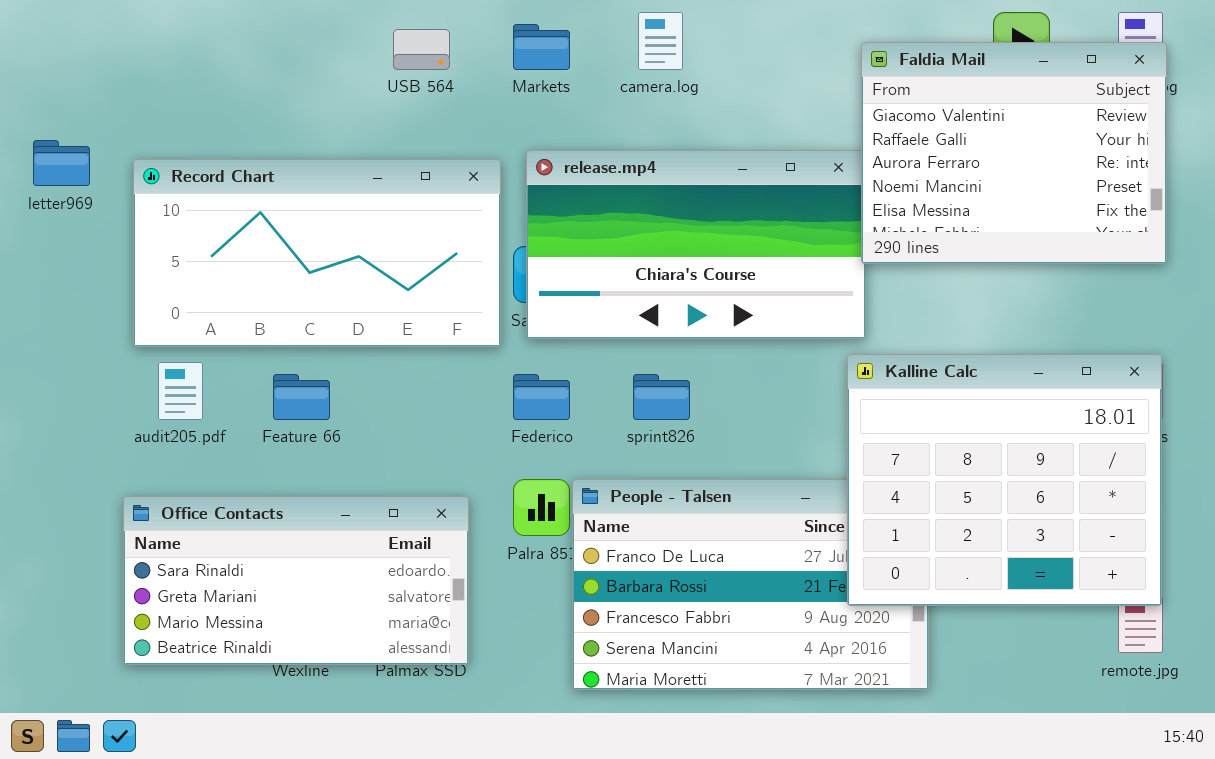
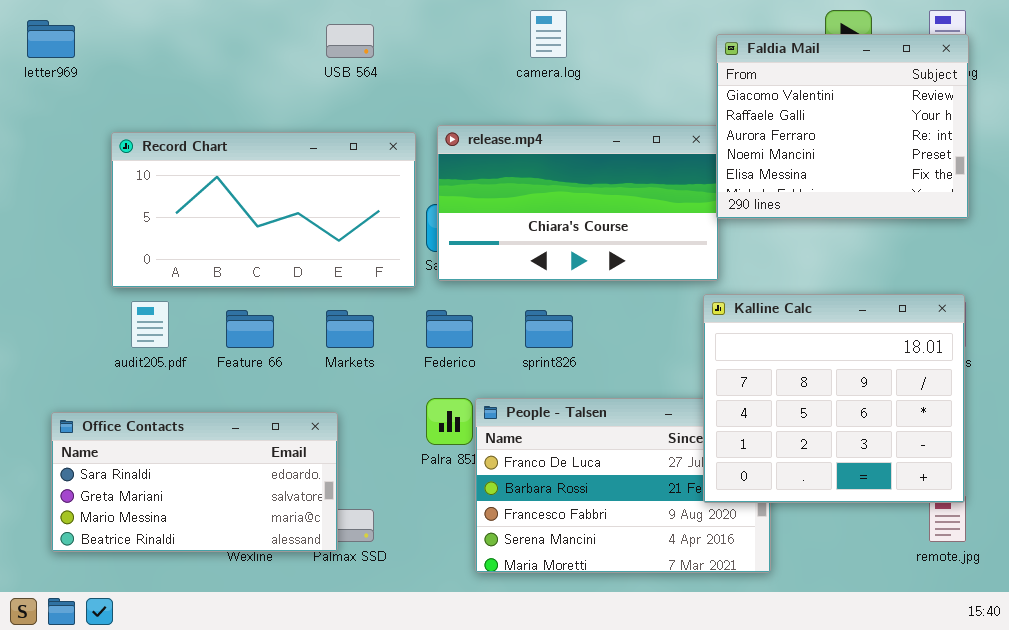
Markets: [513,24,570,70] -> [326,310,374,348], moved
letter969: [33,140,90,186] -> [27,20,75,58], moved
Office Contacts: [123,496,469,665] -> [51,412,338,552], moved

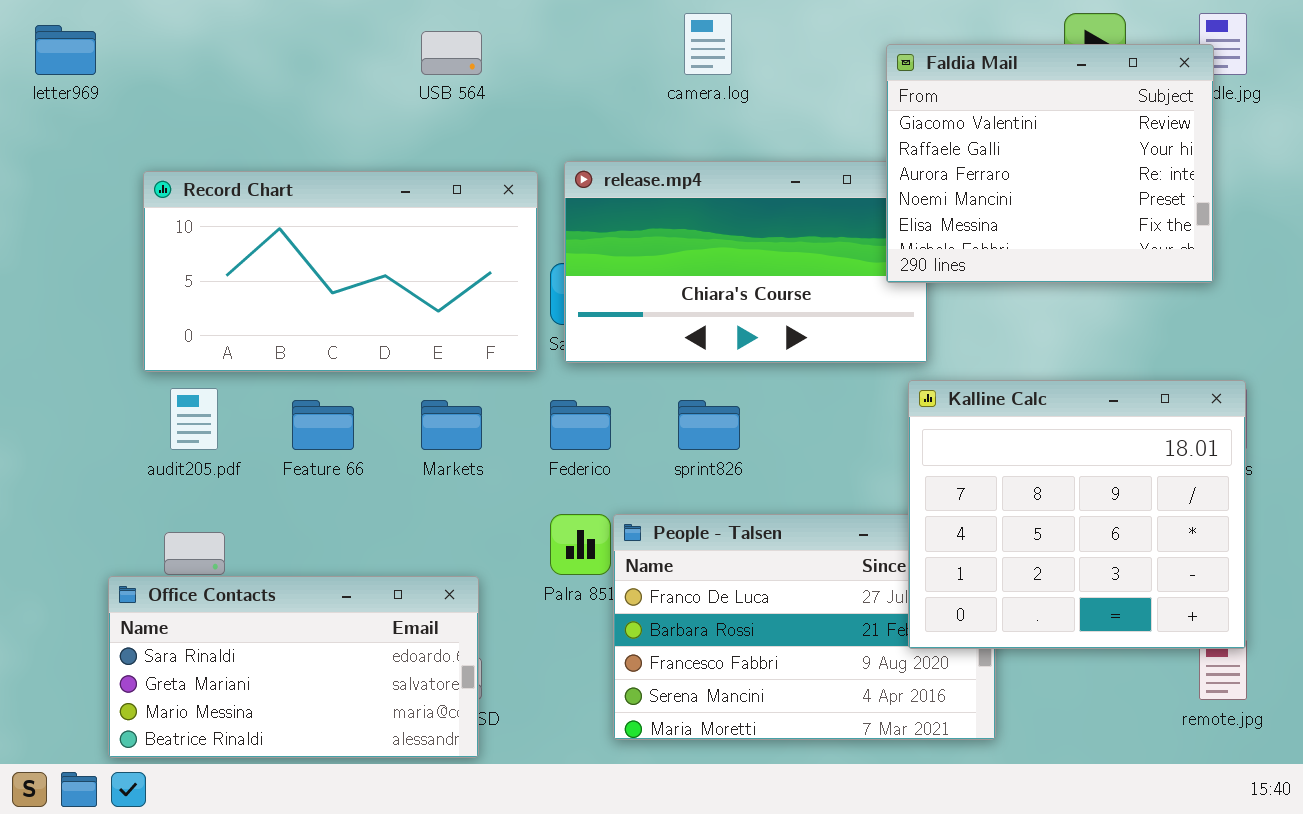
Faldia Mail: [716,34,969,219] -> [886,44,1214,283], moved
Office Contacts: [51,412,338,552] -> [108,576,479,758], moved

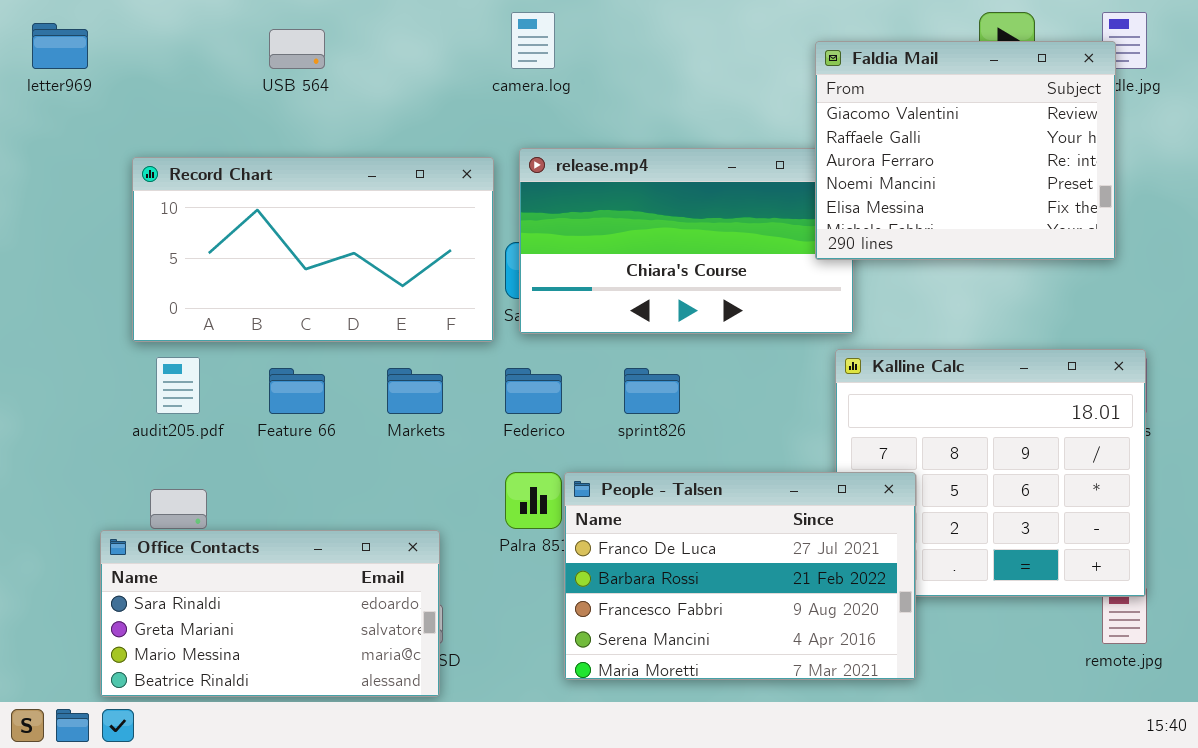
camera.log: [684,13,732,75] -> [511,12,555,69], moved
USB 564: [421,31,482,75] -> [269,29,325,69], moved
People - Talsen: [613,514,996,740] -> [564,472,916,680], raised

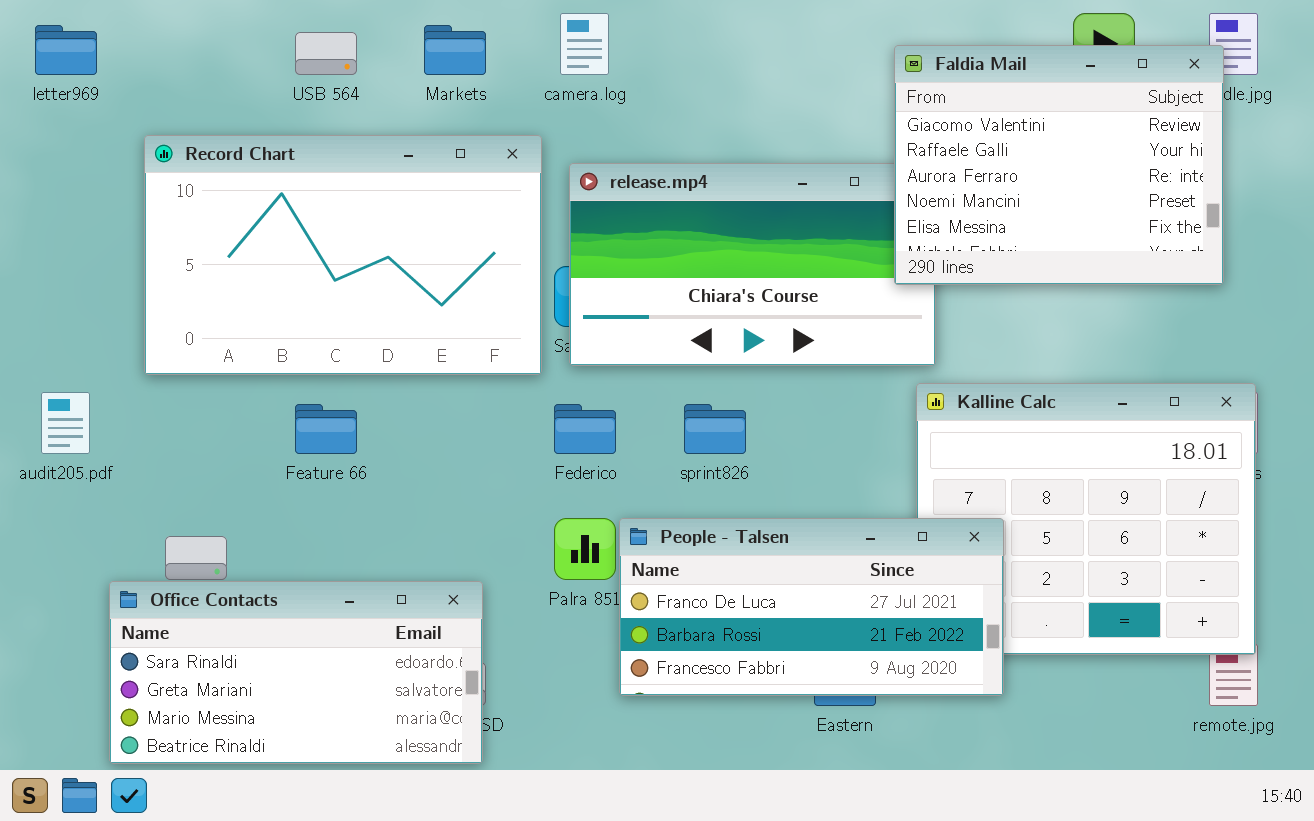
Record Chart: [132,157,494,342] -> [144,135,542,375], resized
audit205.pdf: [156,357,200,414] -> [41,392,90,454], moved
Markets: [387,368,443,414] -> [424,25,486,75], moved
People - Talsen: [564,472,916,680] -> [619,518,1004,696], resized

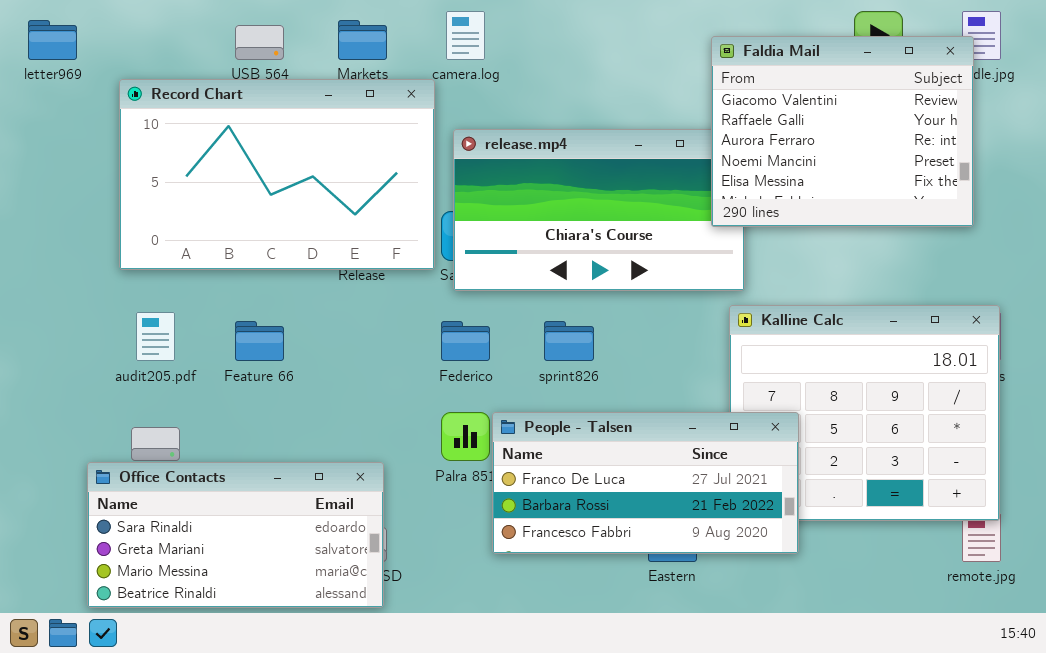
Record Chart: [144,135,542,375] -> [119,79,435,270], moved
audit205.pdf: [41,392,90,454] -> [136,312,175,361], moved

